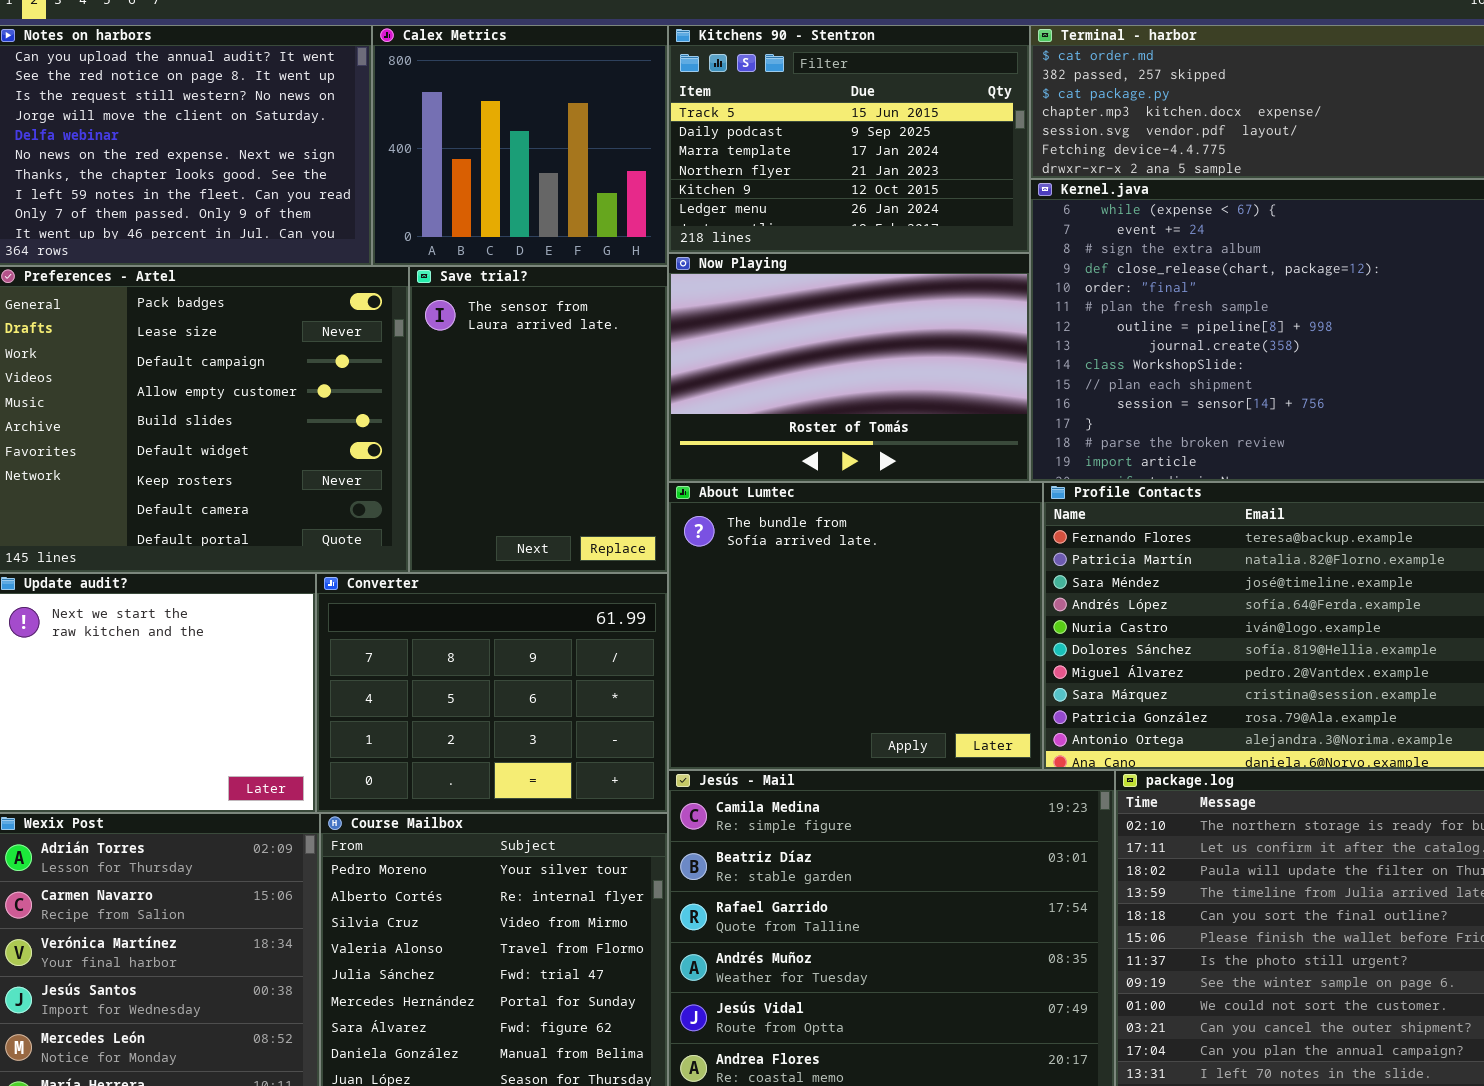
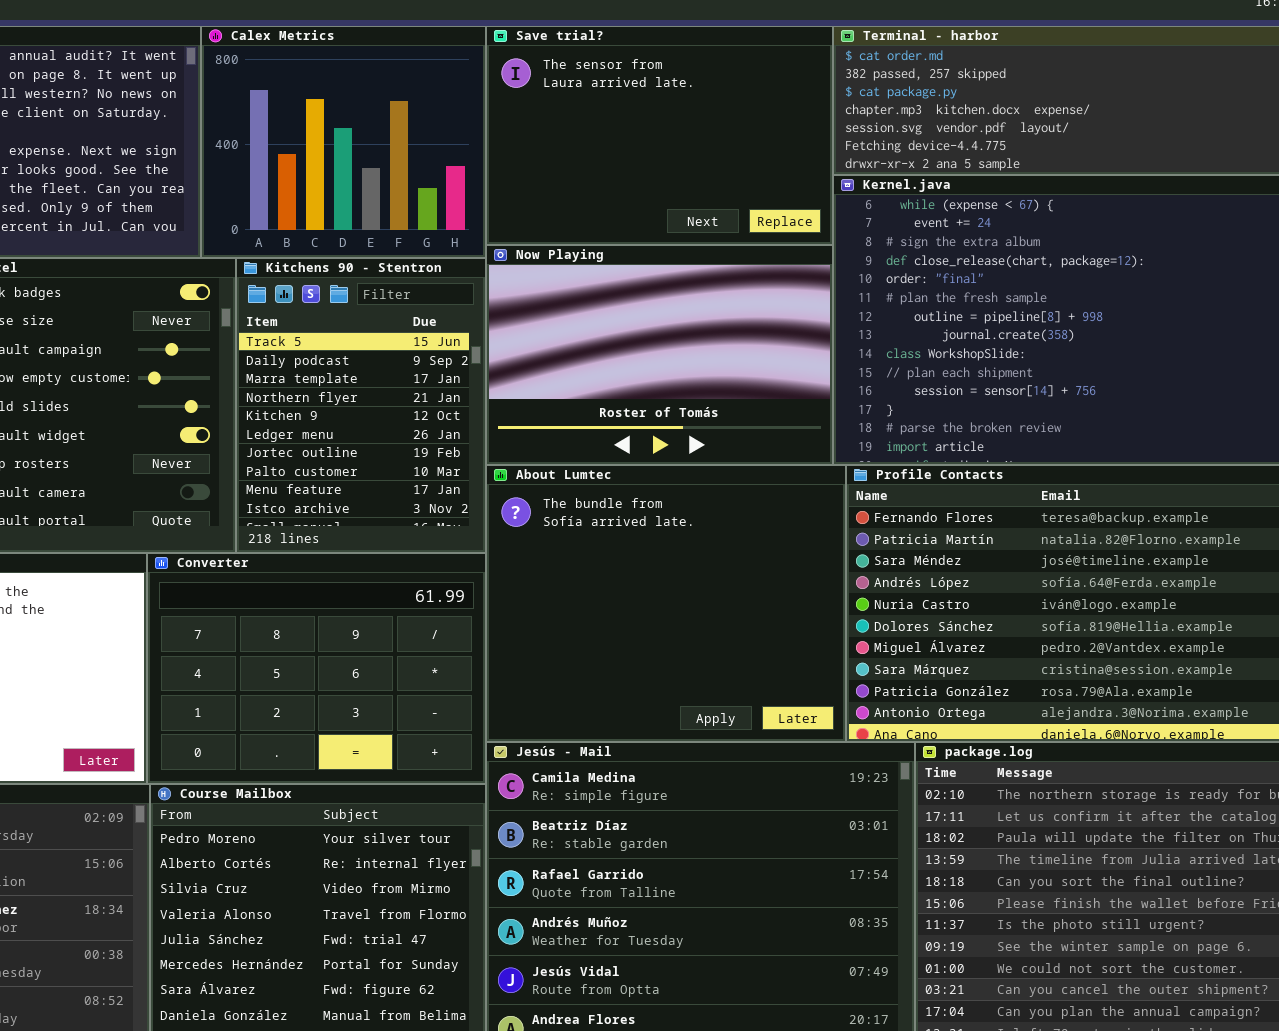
Kitchens 90 - Stentron: [668,25,1030,253] -> [236,258,486,553], moved, resized
Save trial?: [409,266,668,573] -> [486,26,833,245], moved, resized

